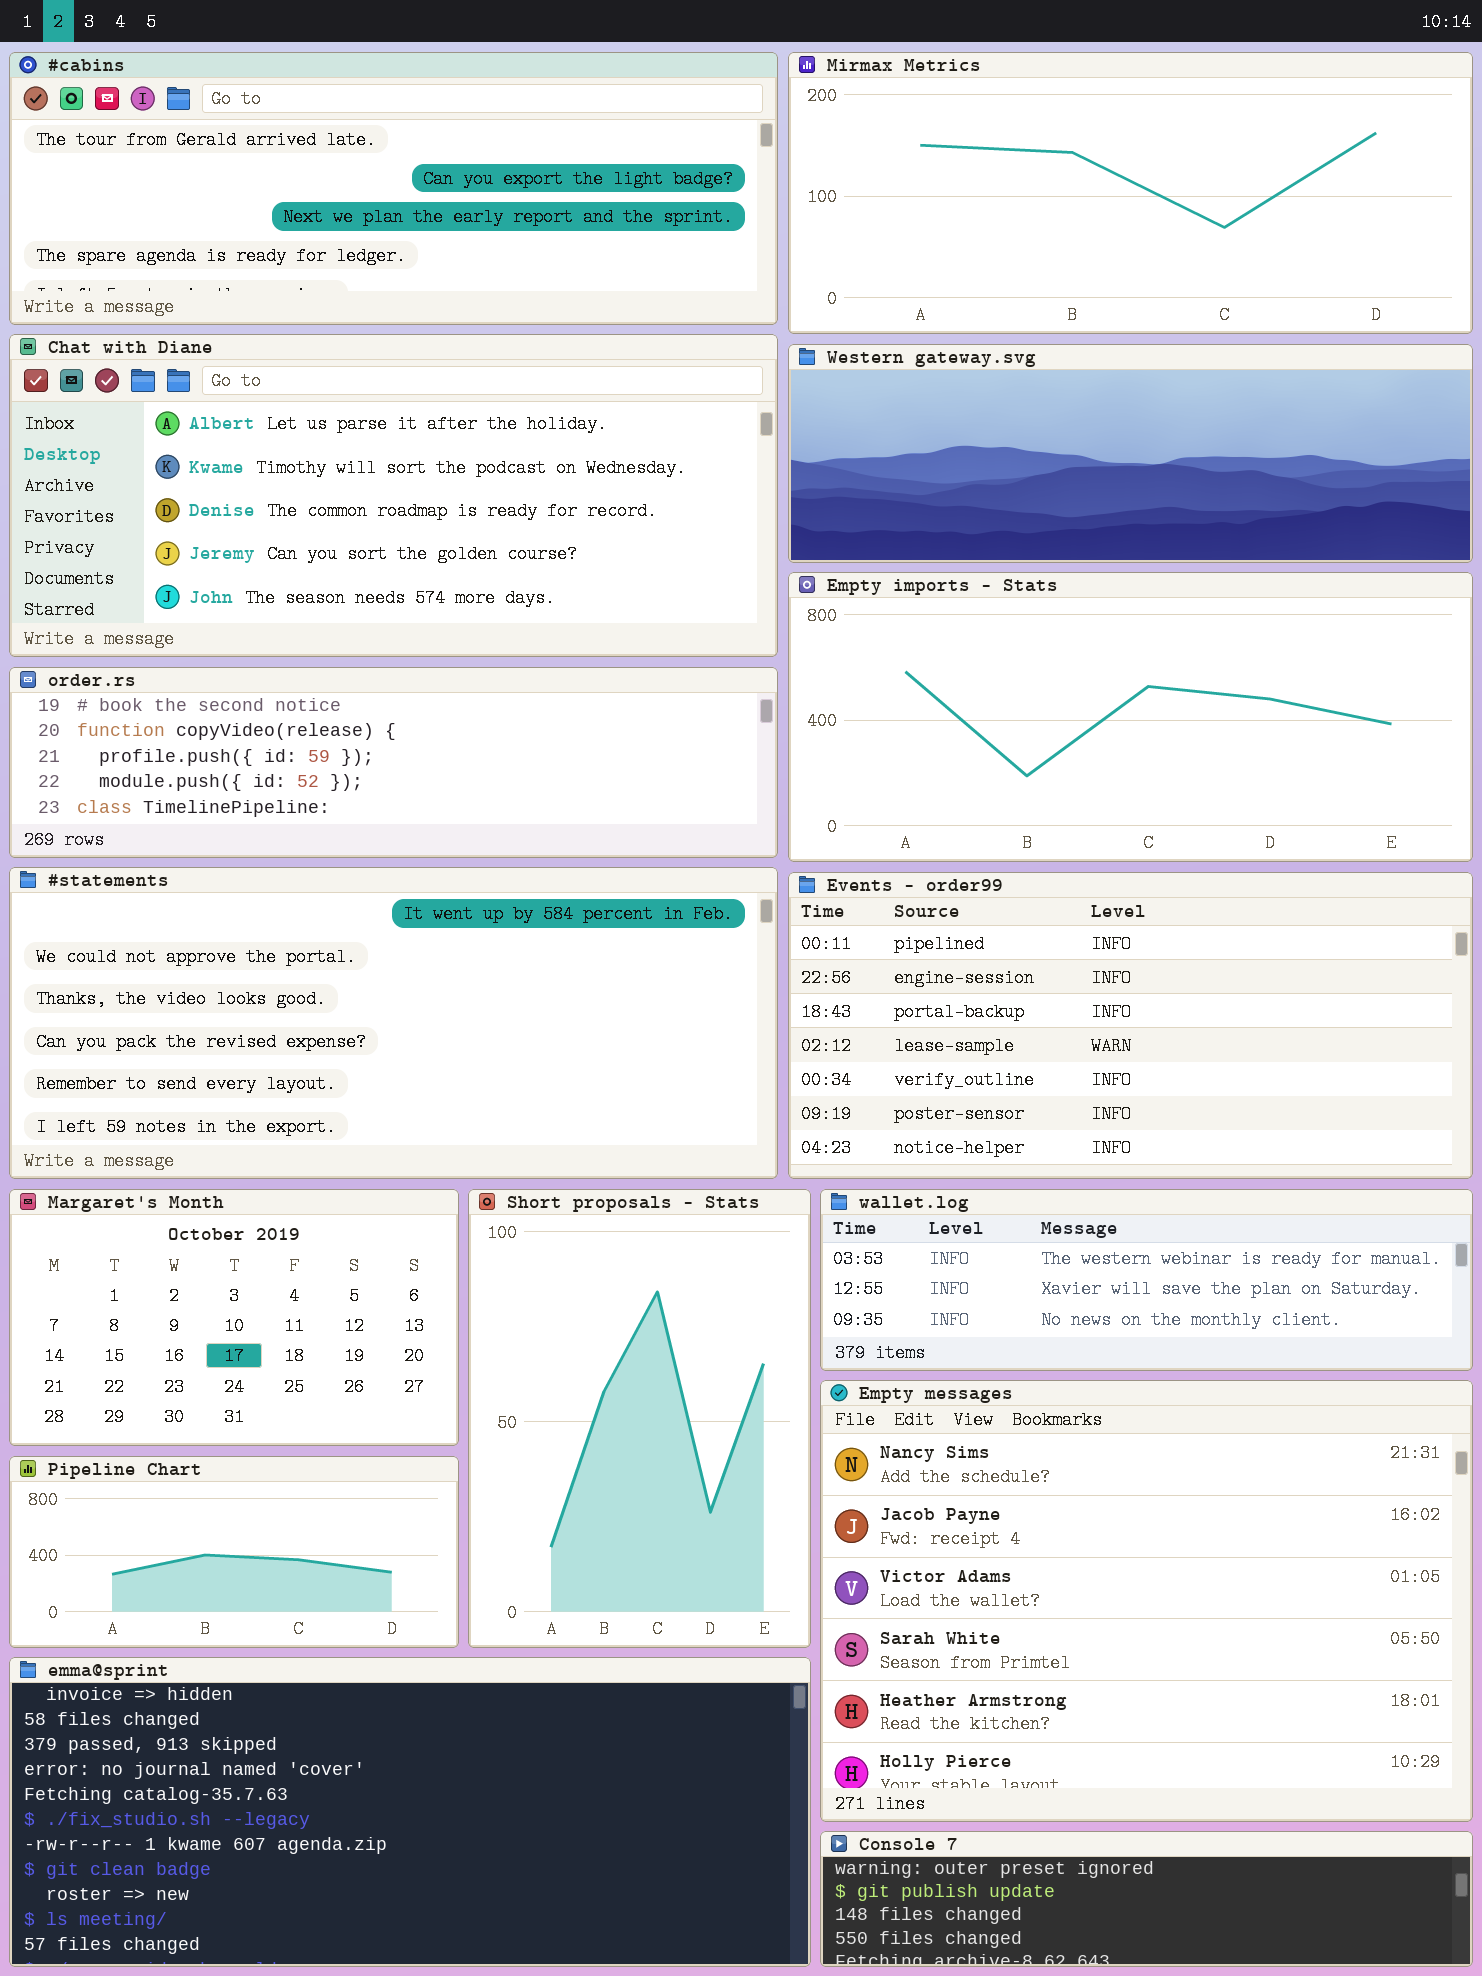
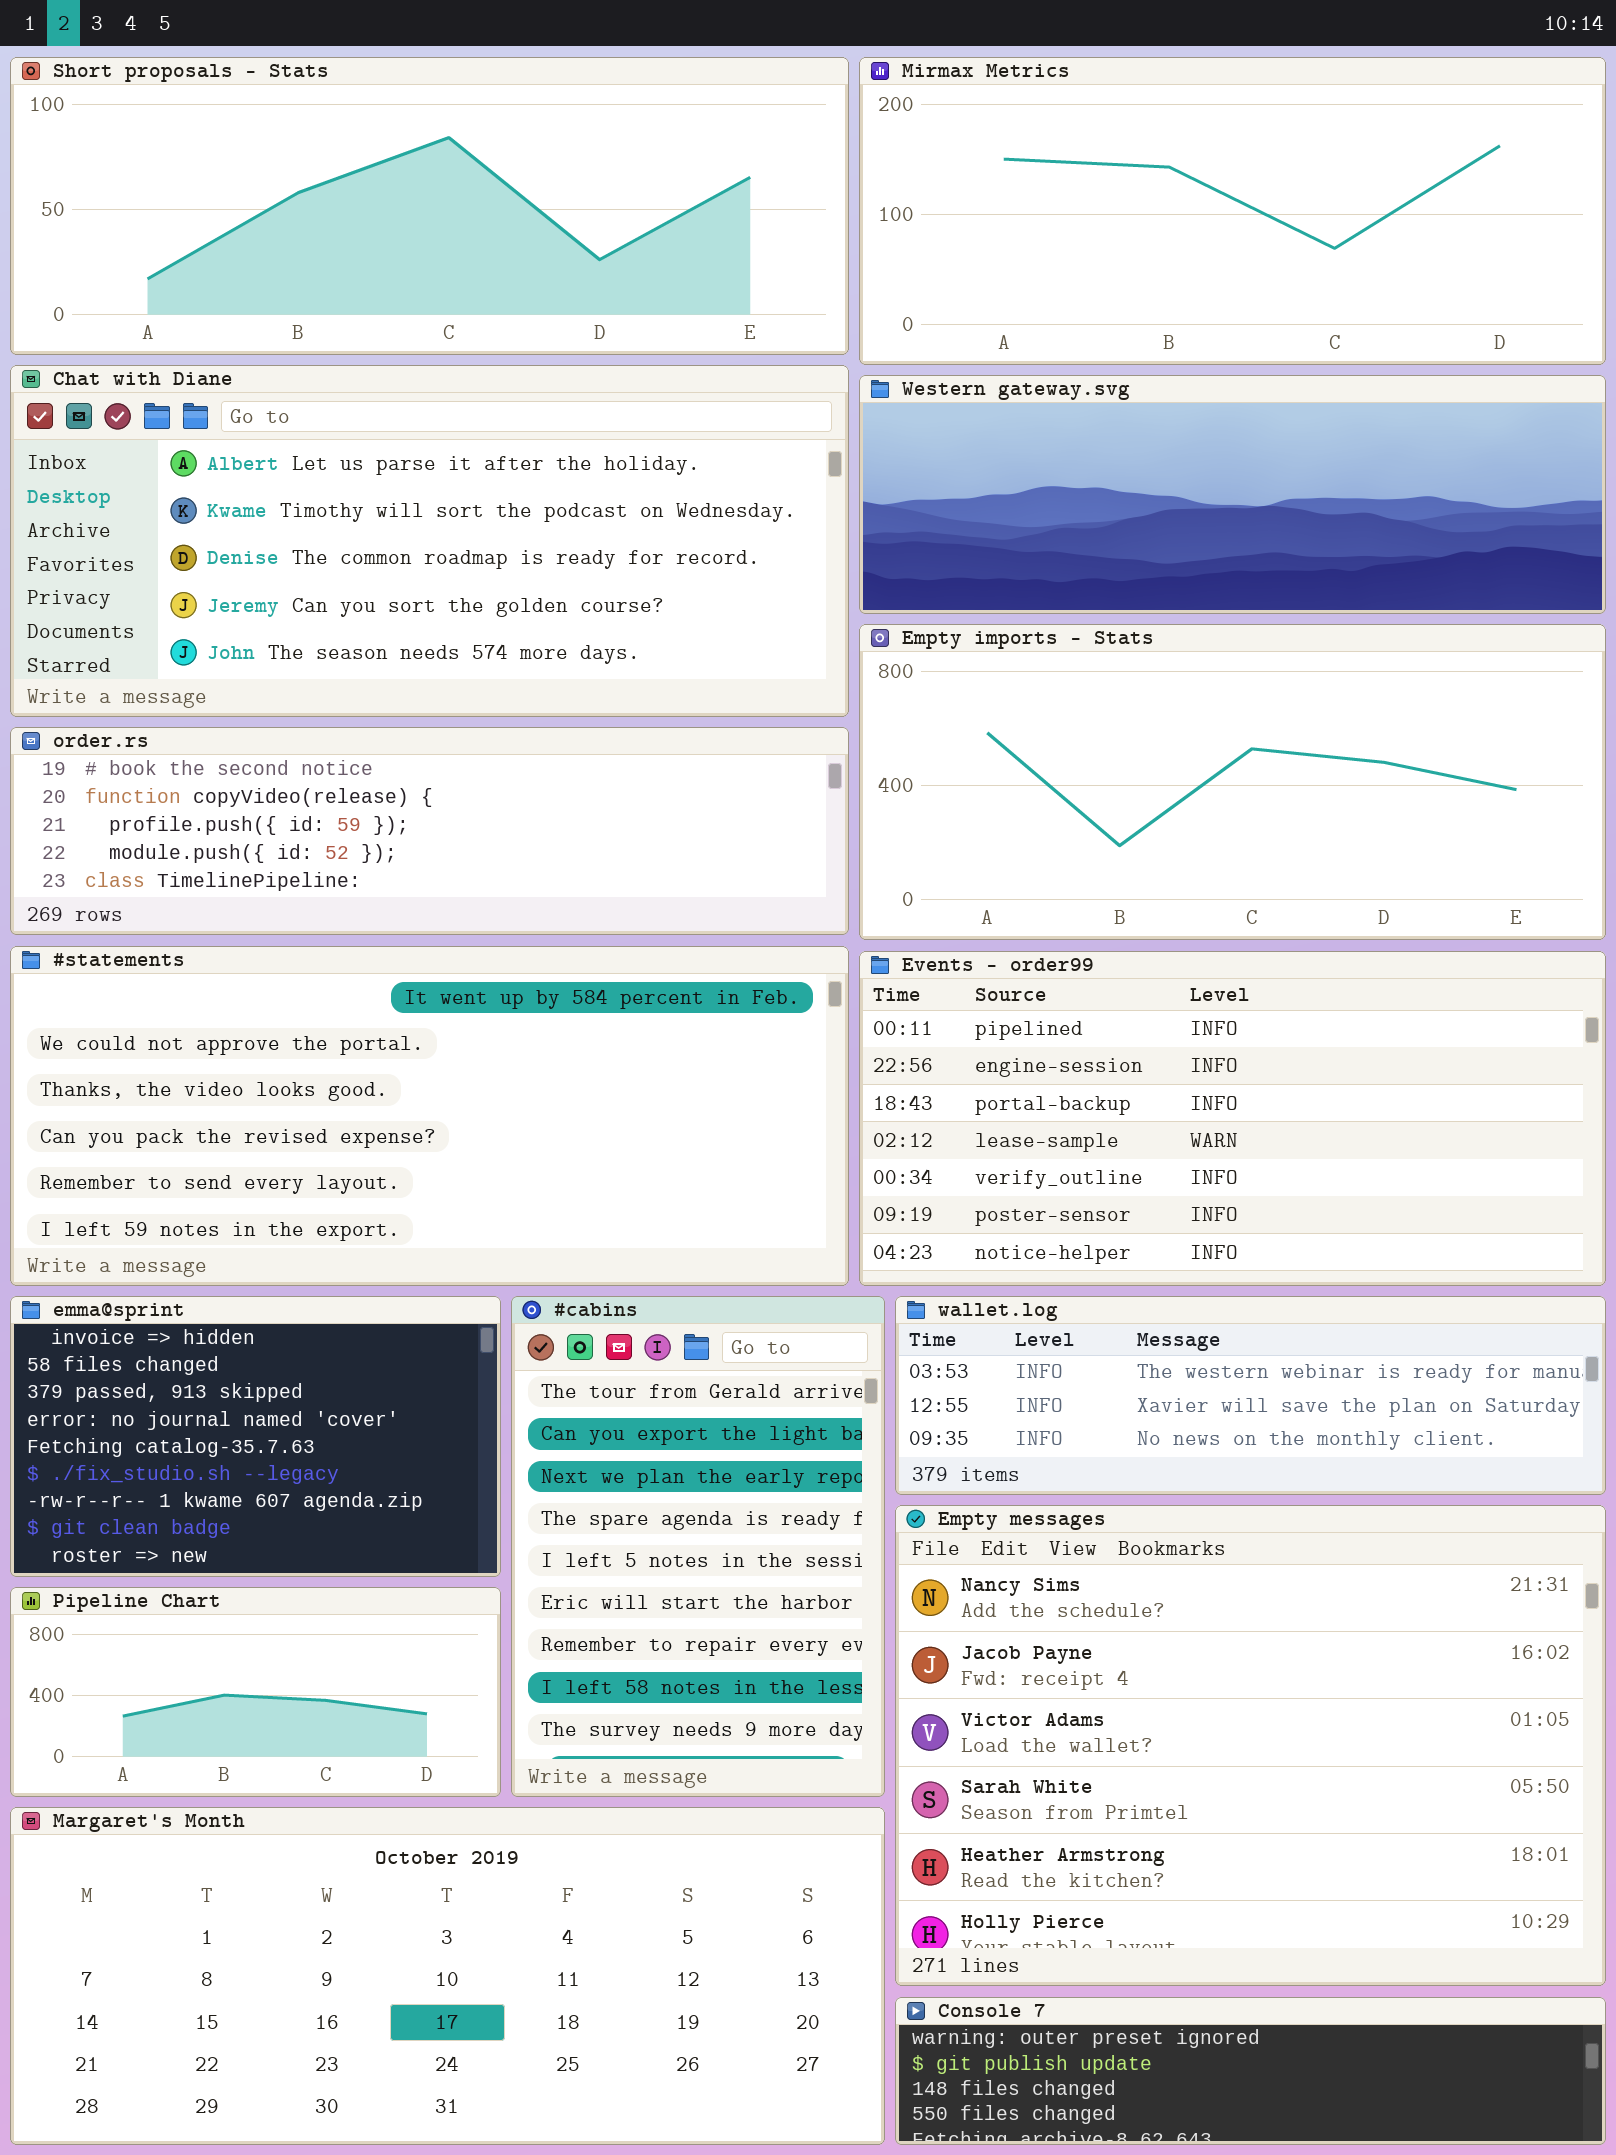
#cabins: [9,52,778,325] -> [511,1296,885,1797], moved, resized
Margaret's Month: [9,1189,459,1446] -> [10,1807,885,2145], moved, resized
Short proposals - Stats: [468,1189,811,1648] -> [10,57,849,355], moved, resized
emma@sprint: [9,1657,811,1967] -> [10,1296,501,1577], moved, resized

